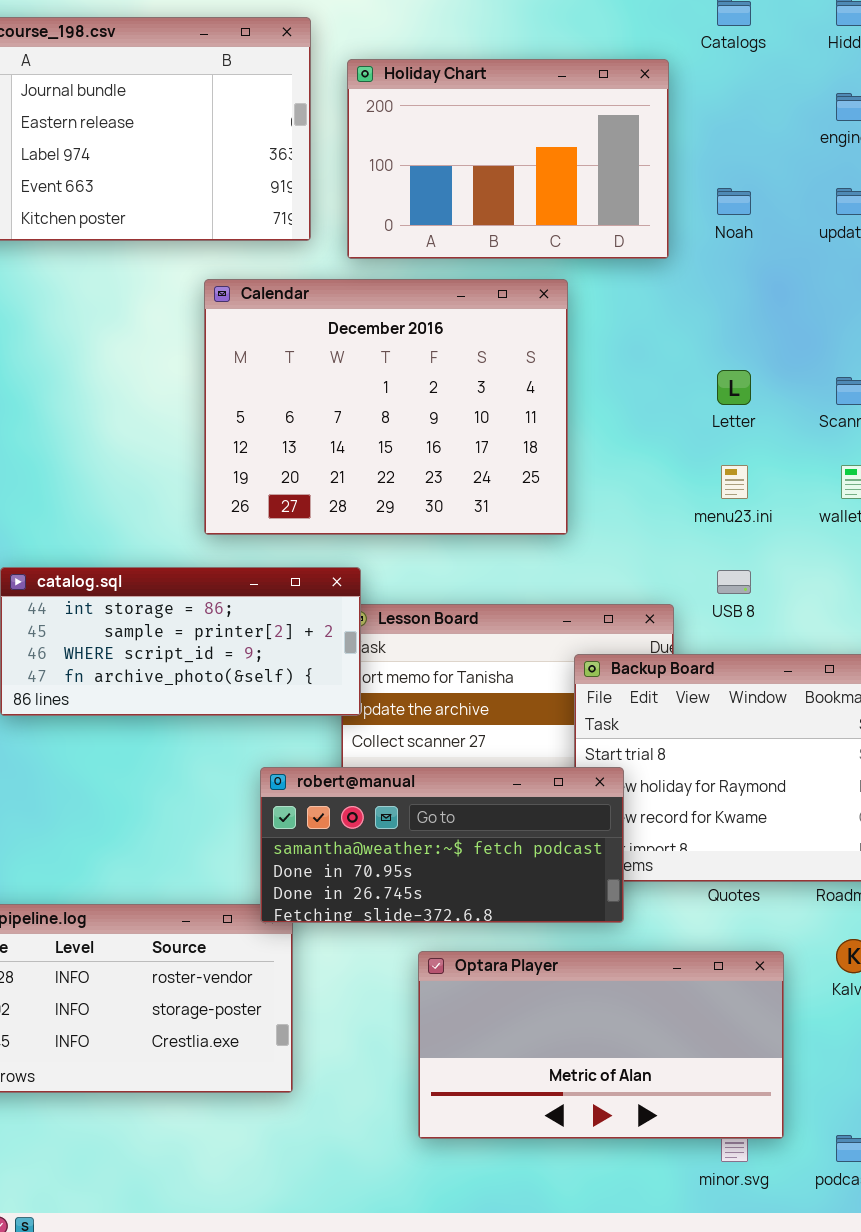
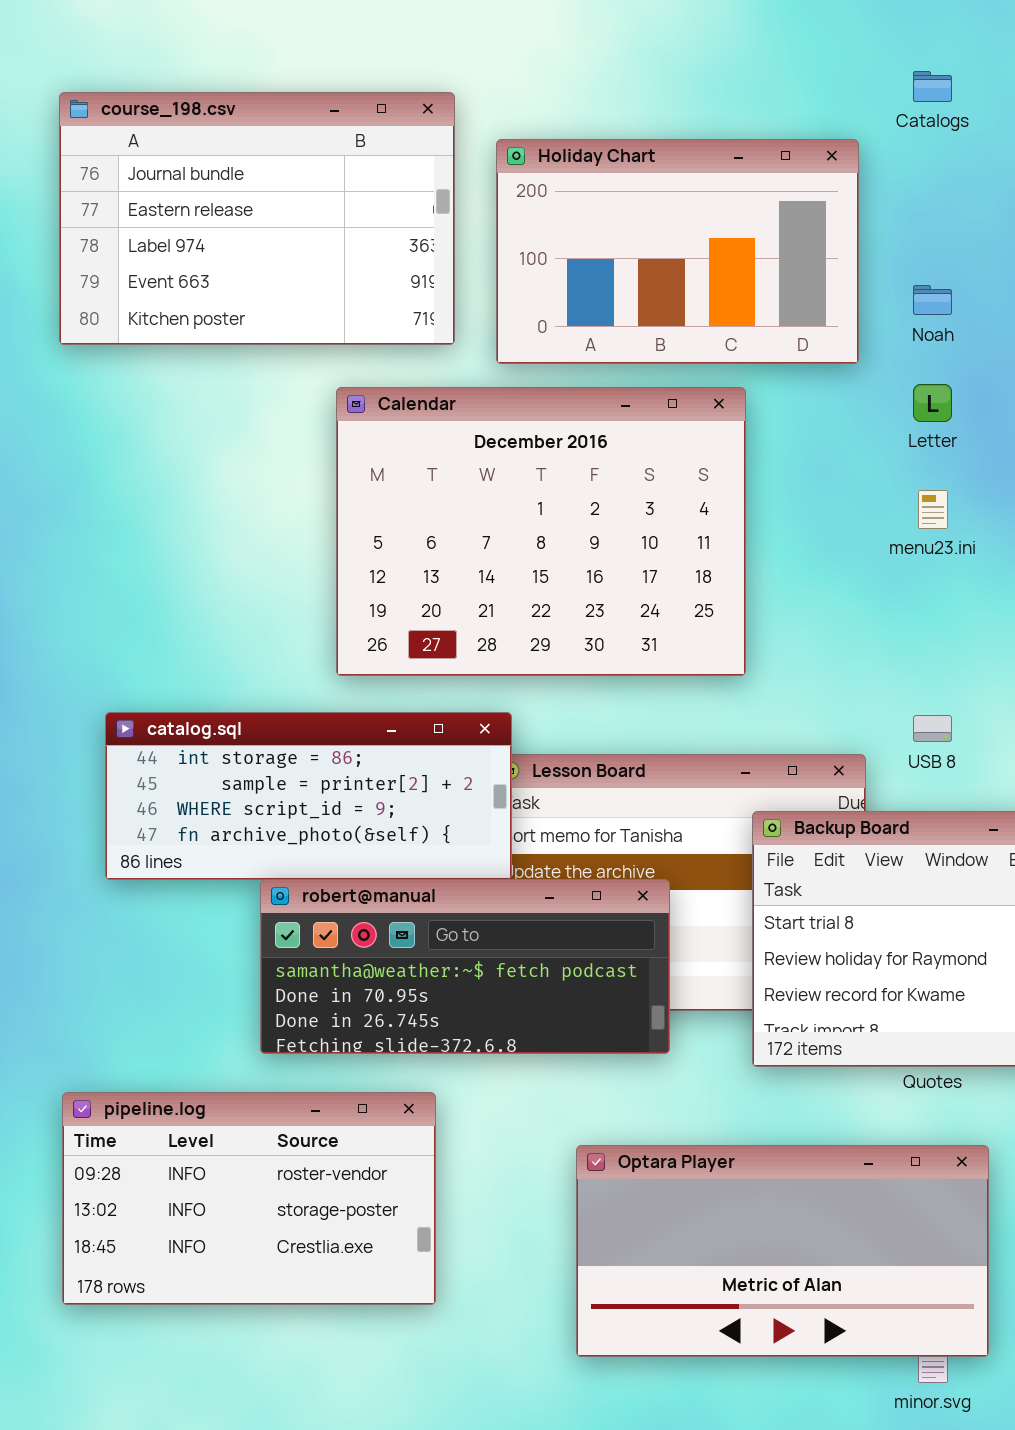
Letter: [717,370,751,405] -> [913,384,952,422], moved
menu23.ini: [721,465,748,499] -> [918,490,948,529], moved
robert@manual: [260,767,624,923] -> [260,879,670,1054], moved

